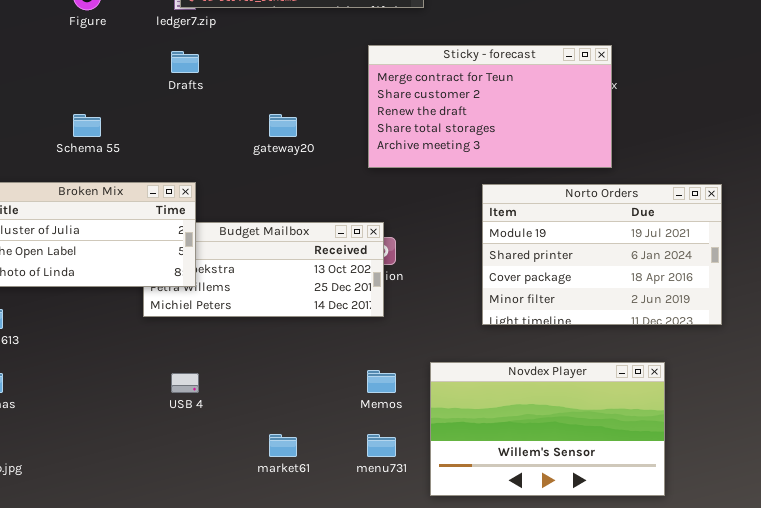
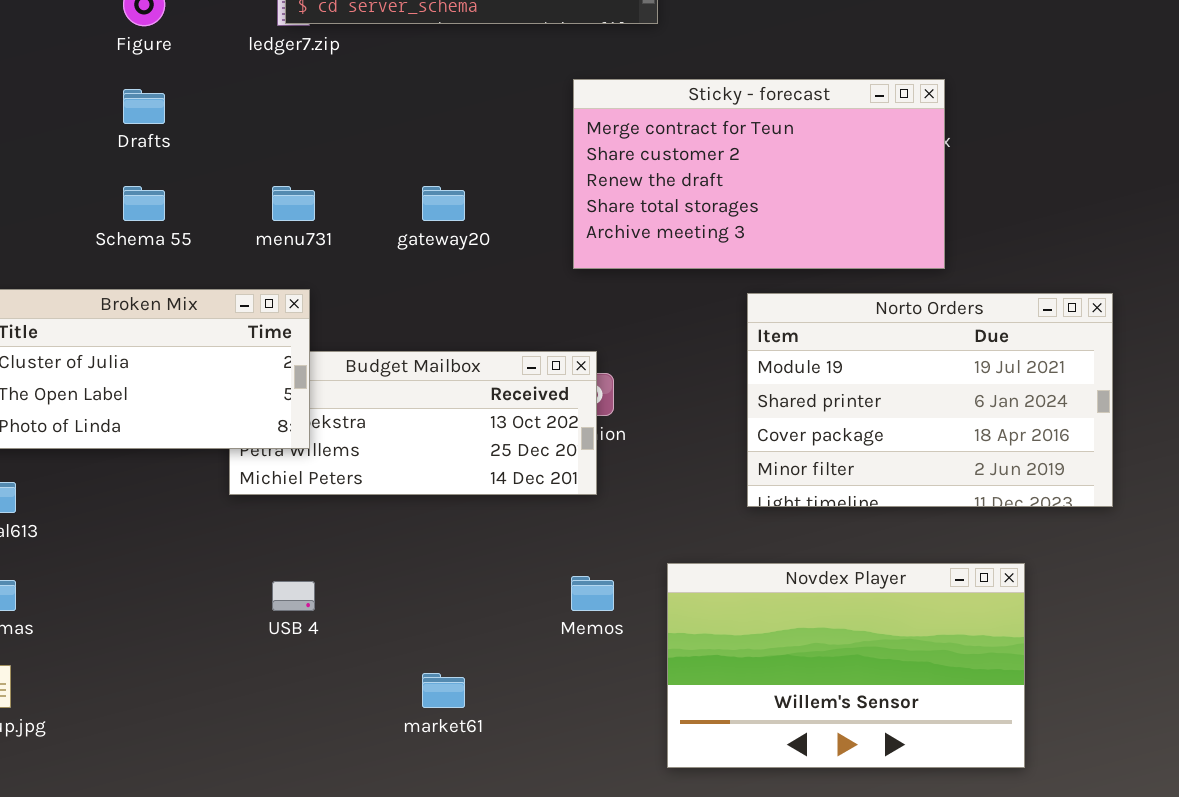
Drafts: [171,51,199,73] -> [123,89,165,124], moved
menu731: [367,434,396,457] -> [272,186,315,221], moved

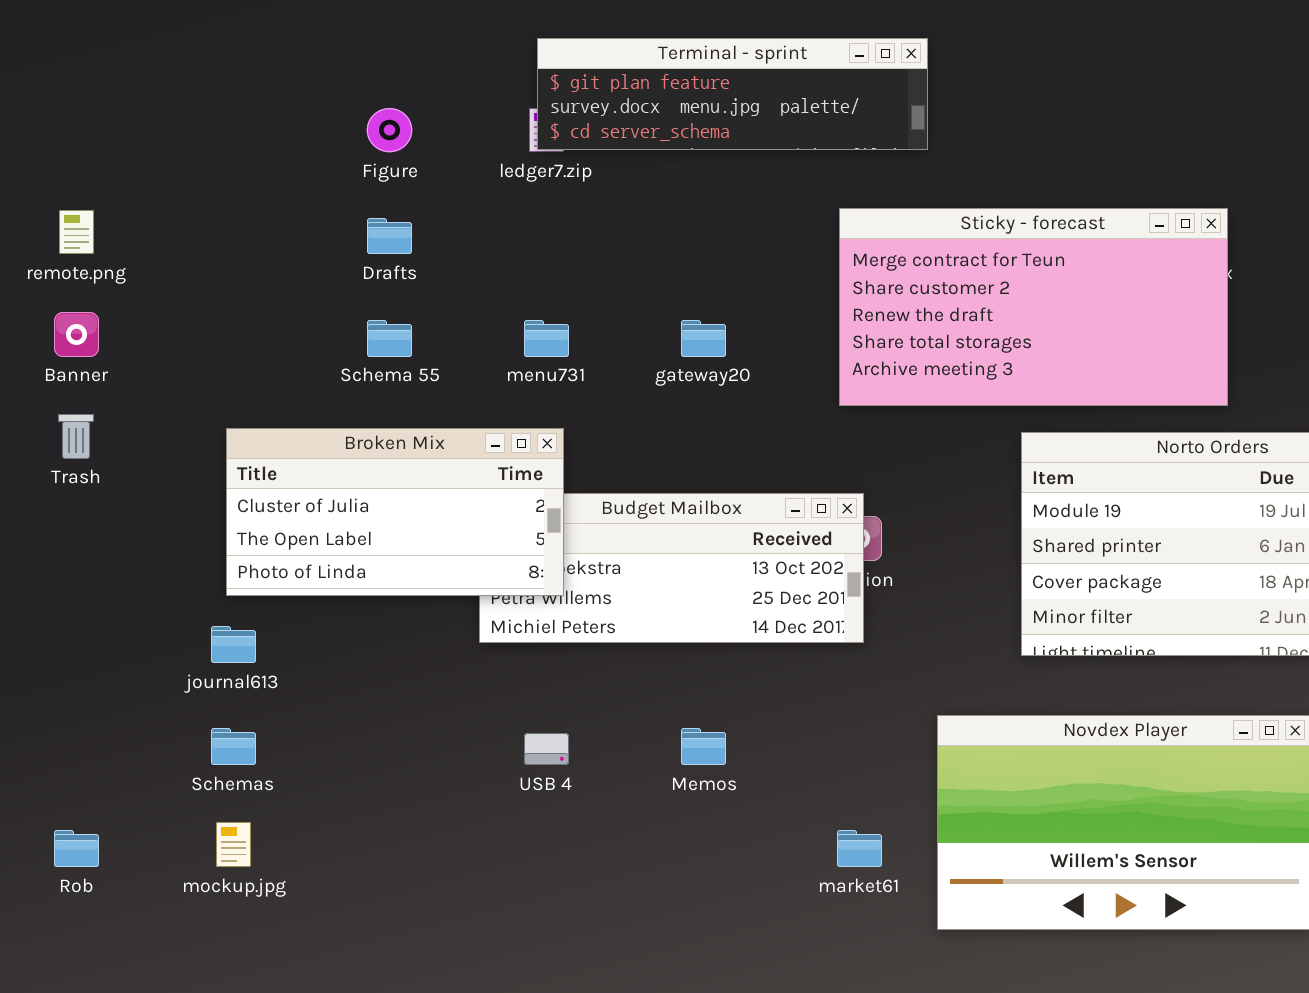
Memos: [571,576,614,611] -> [681,728,726,765], moved
market61: [422,673,465,708] -> [837,830,882,867], moved

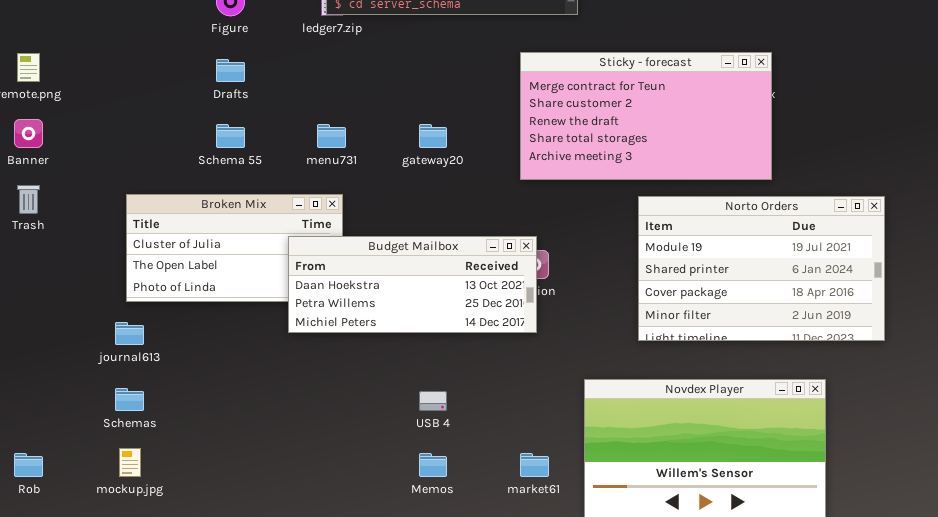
Budget Mailbox: [479,493,864,643] -> [288,236,537,333], raised
Memos: [681,728,726,765] -> [419,453,447,477], moved
USB 4: [524,733,569,765] -> [419,391,447,411], moved

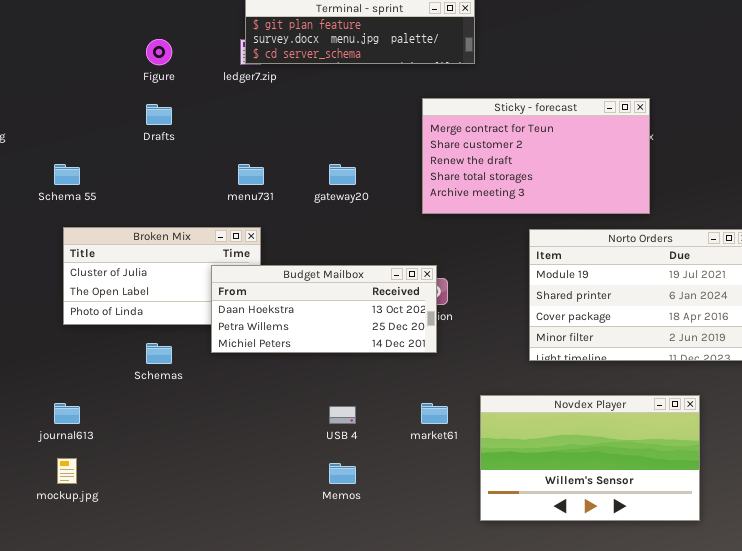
Schema 55: [216,124,245,148] -> [54,164,80,185], moved
journal613: [115,322,144,345] -> [54,403,80,424], moved
Schemas: [115,388,144,411] -> [146,343,172,364], moved
market61: [520,453,549,477] -> [421,403,448,424], moved

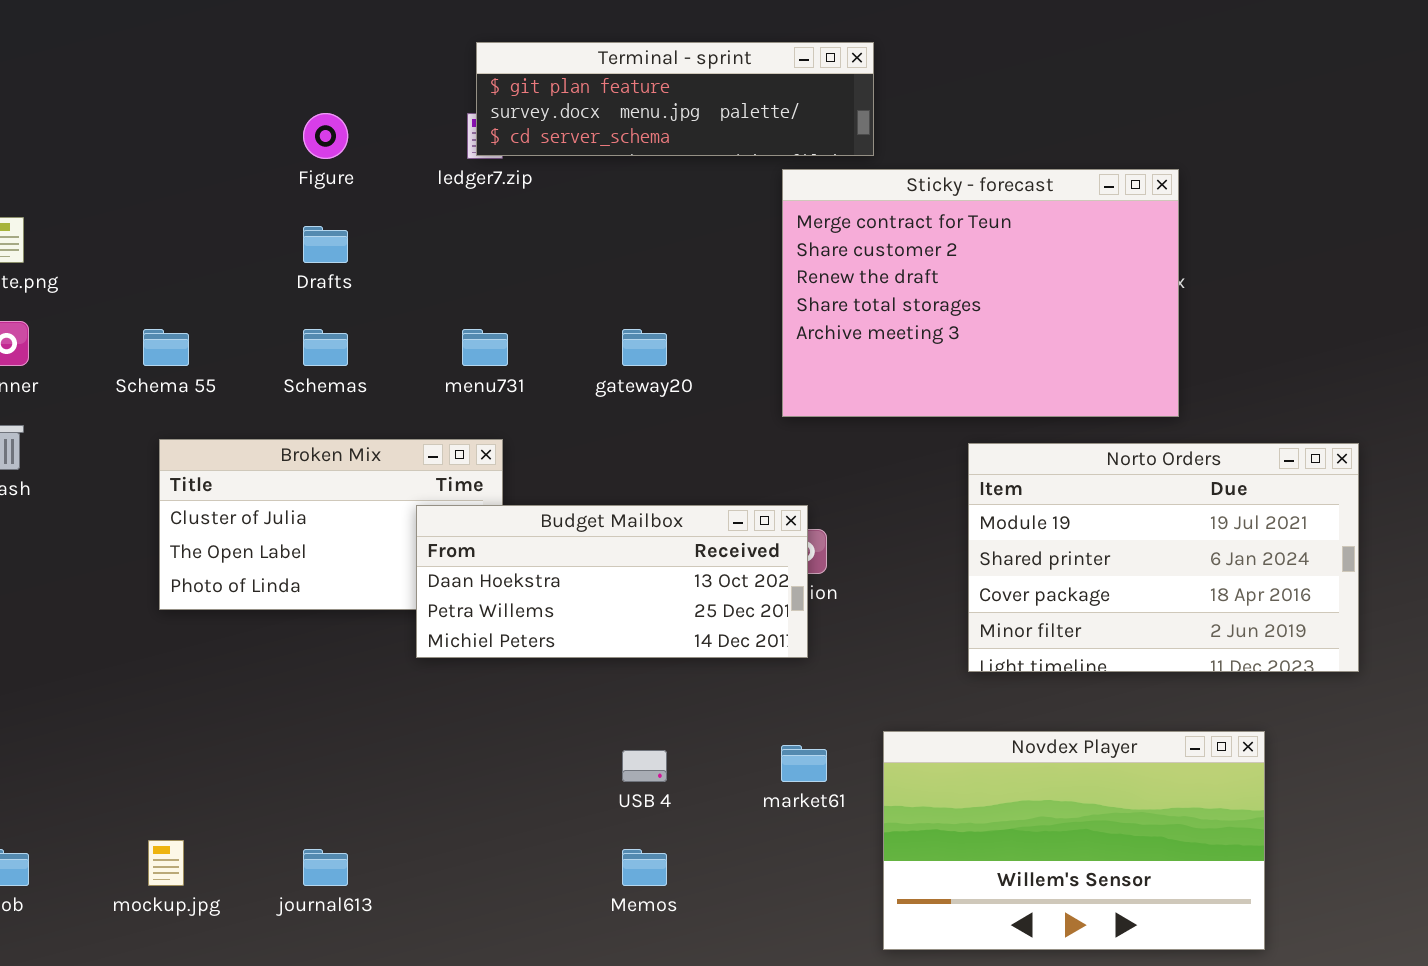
Sticky - forecast: [422,98,650,214] -> [782,169,1179,417], resized
Schemas: [146,343,172,364] -> [303,329,348,366], moved
journal613: [54,403,80,424] -> [303,849,348,886], moved

